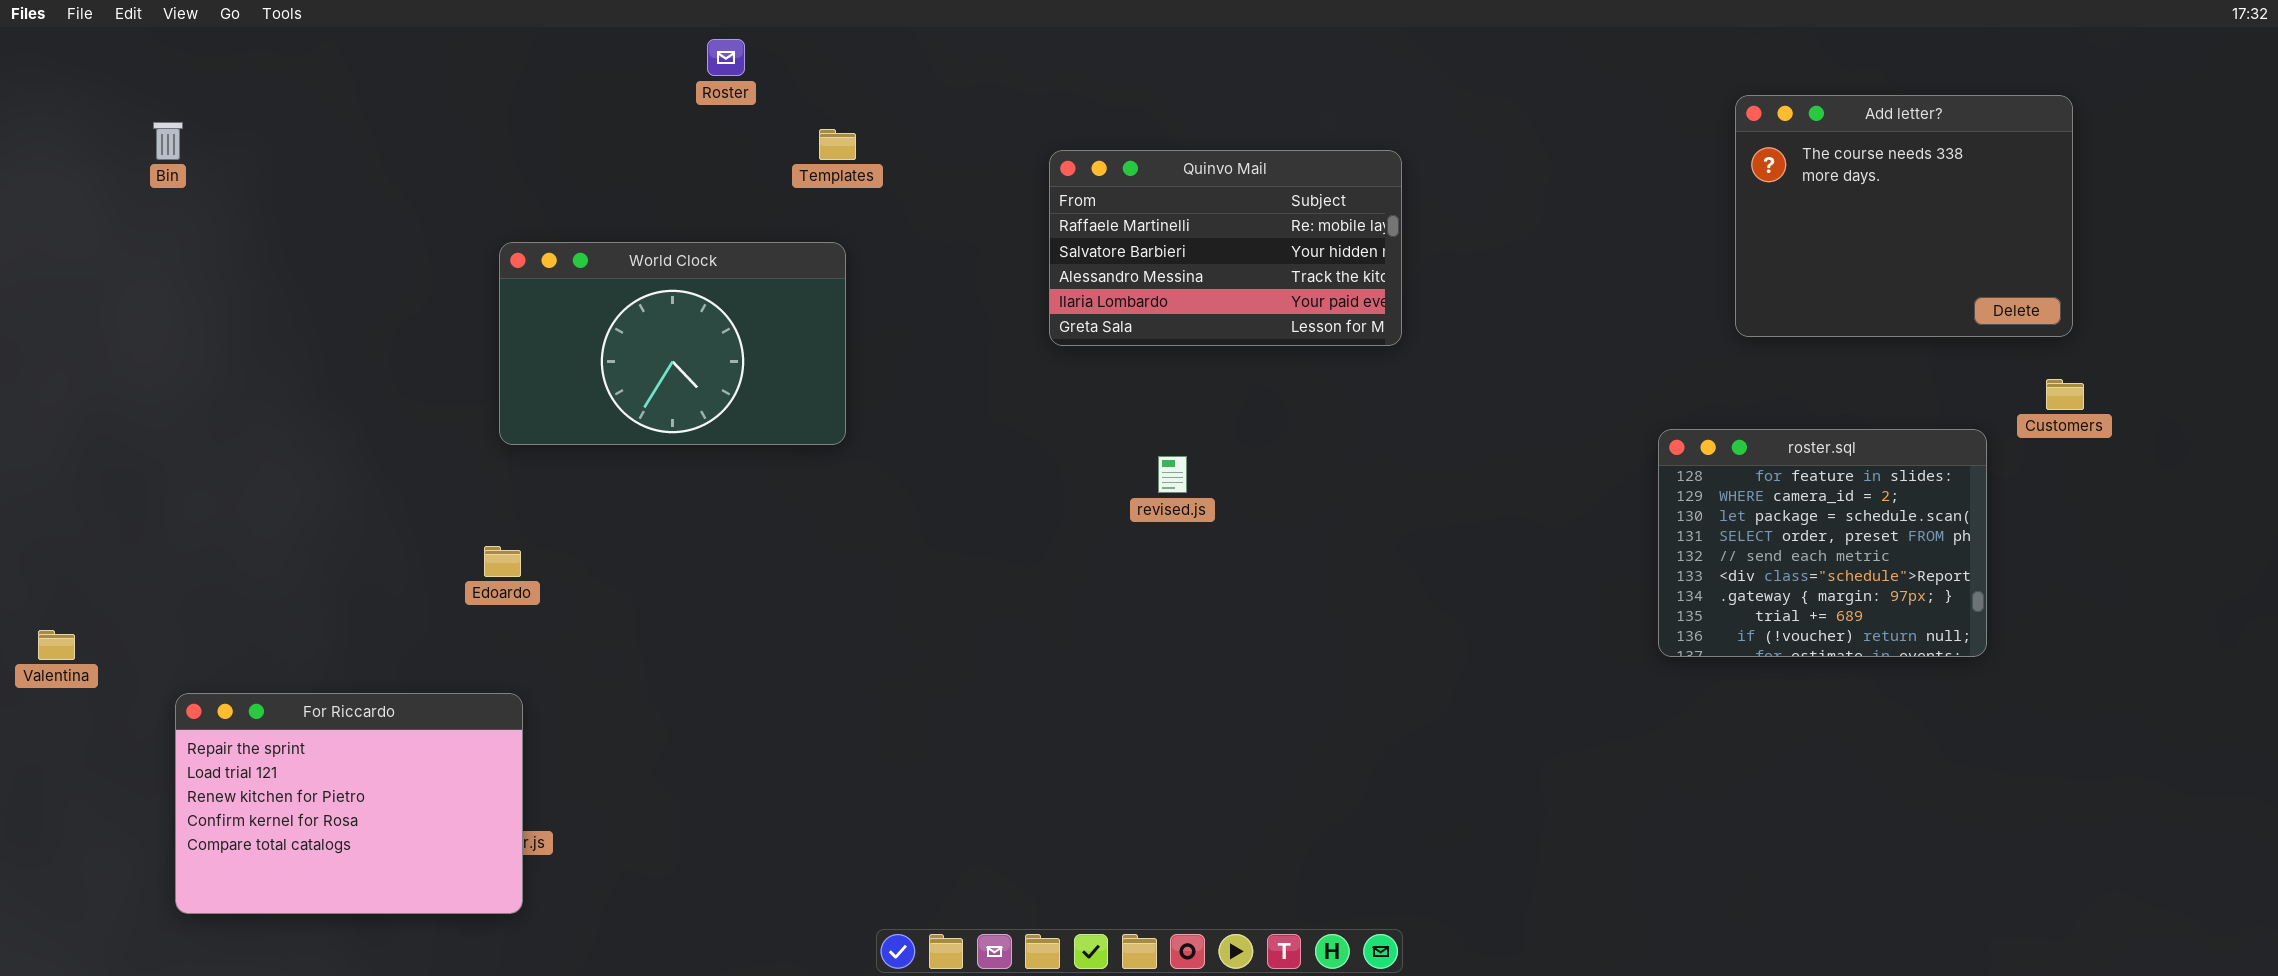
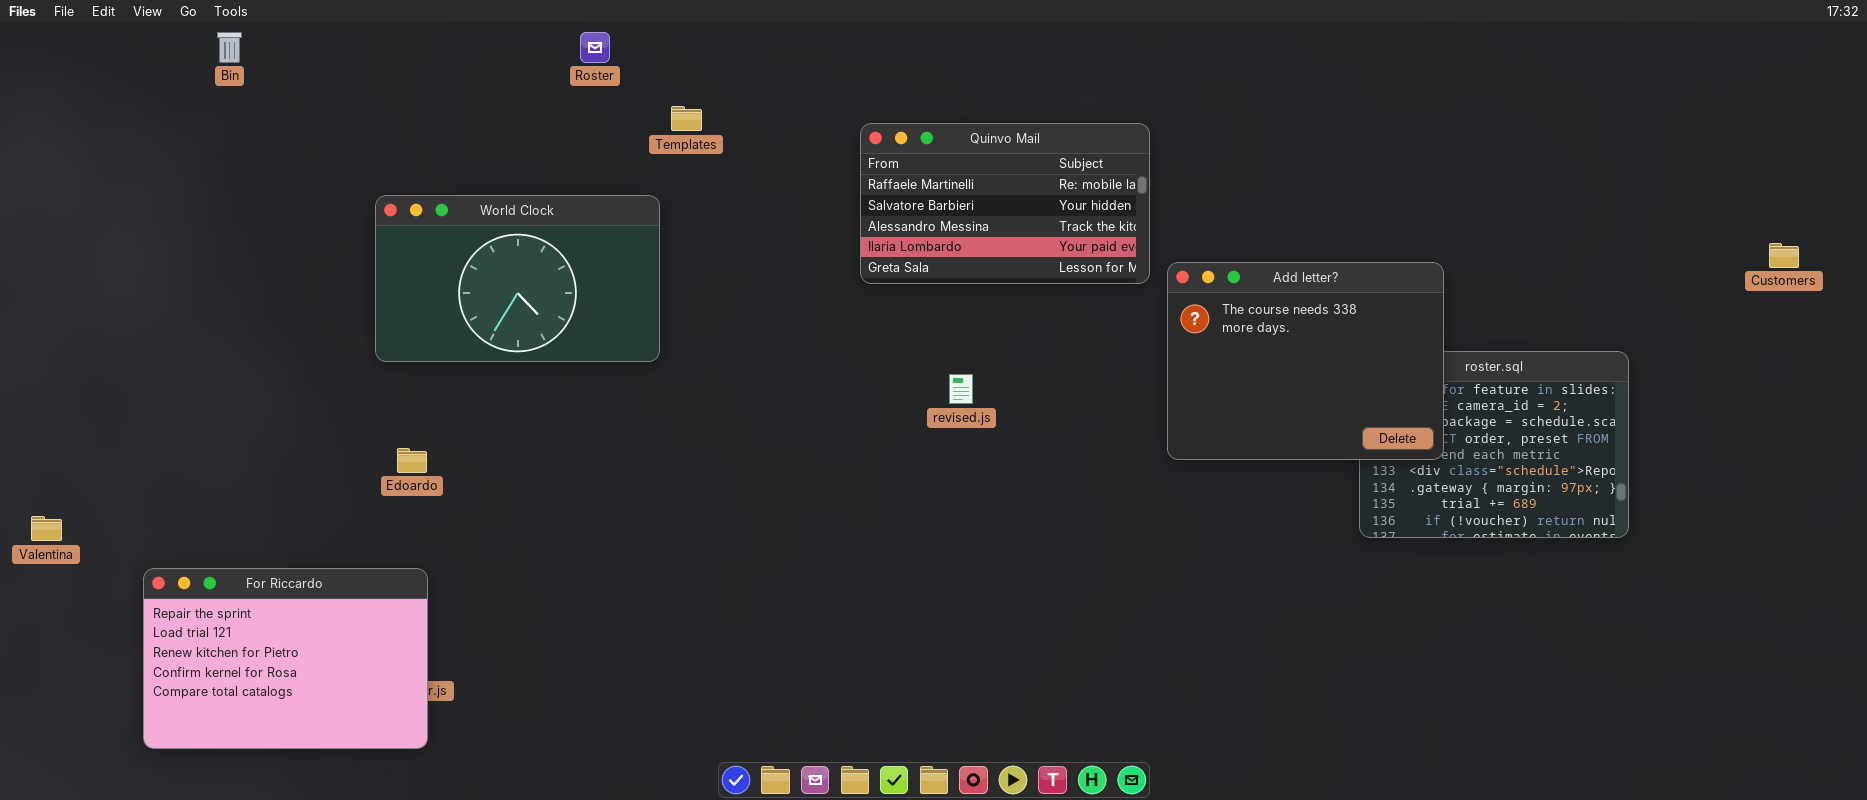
Add letter?: [1735,95,2073,337] -> [1167,262,1444,460], moved
Bin: [153,122,183,160] -> [217,32,242,63], moved
World Clock: [499,242,846,445] -> [375,195,660,362], moved
Customers: [2046,379,2084,410] -> [1769,243,1799,268], moved

